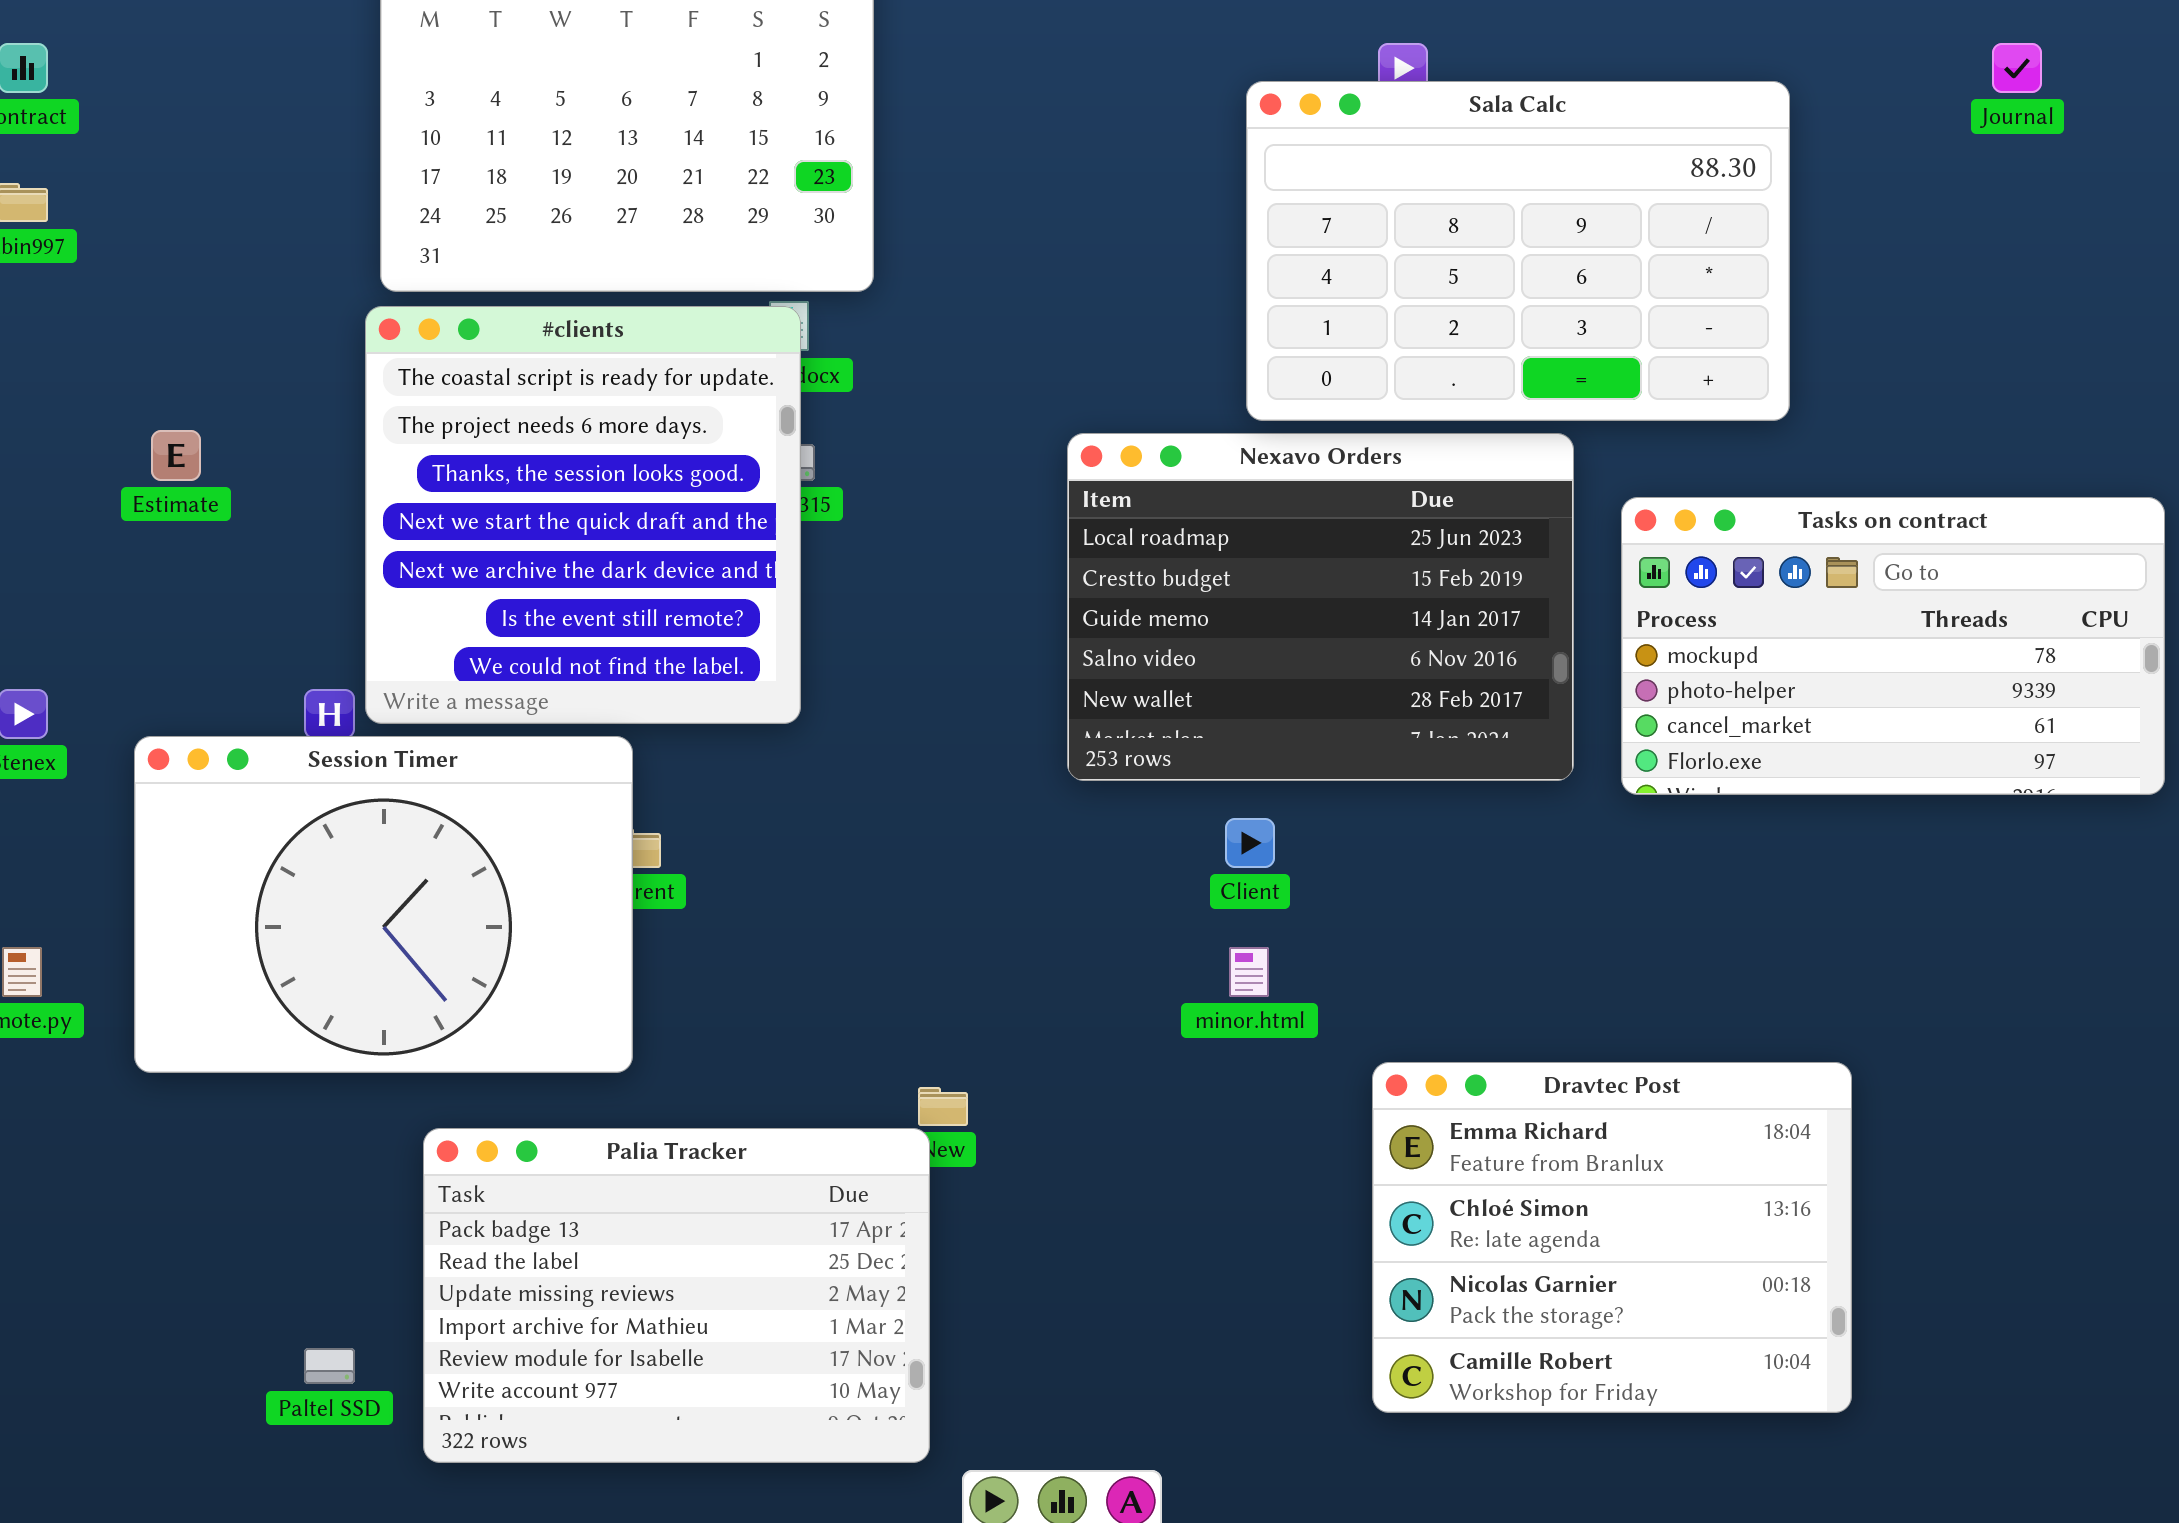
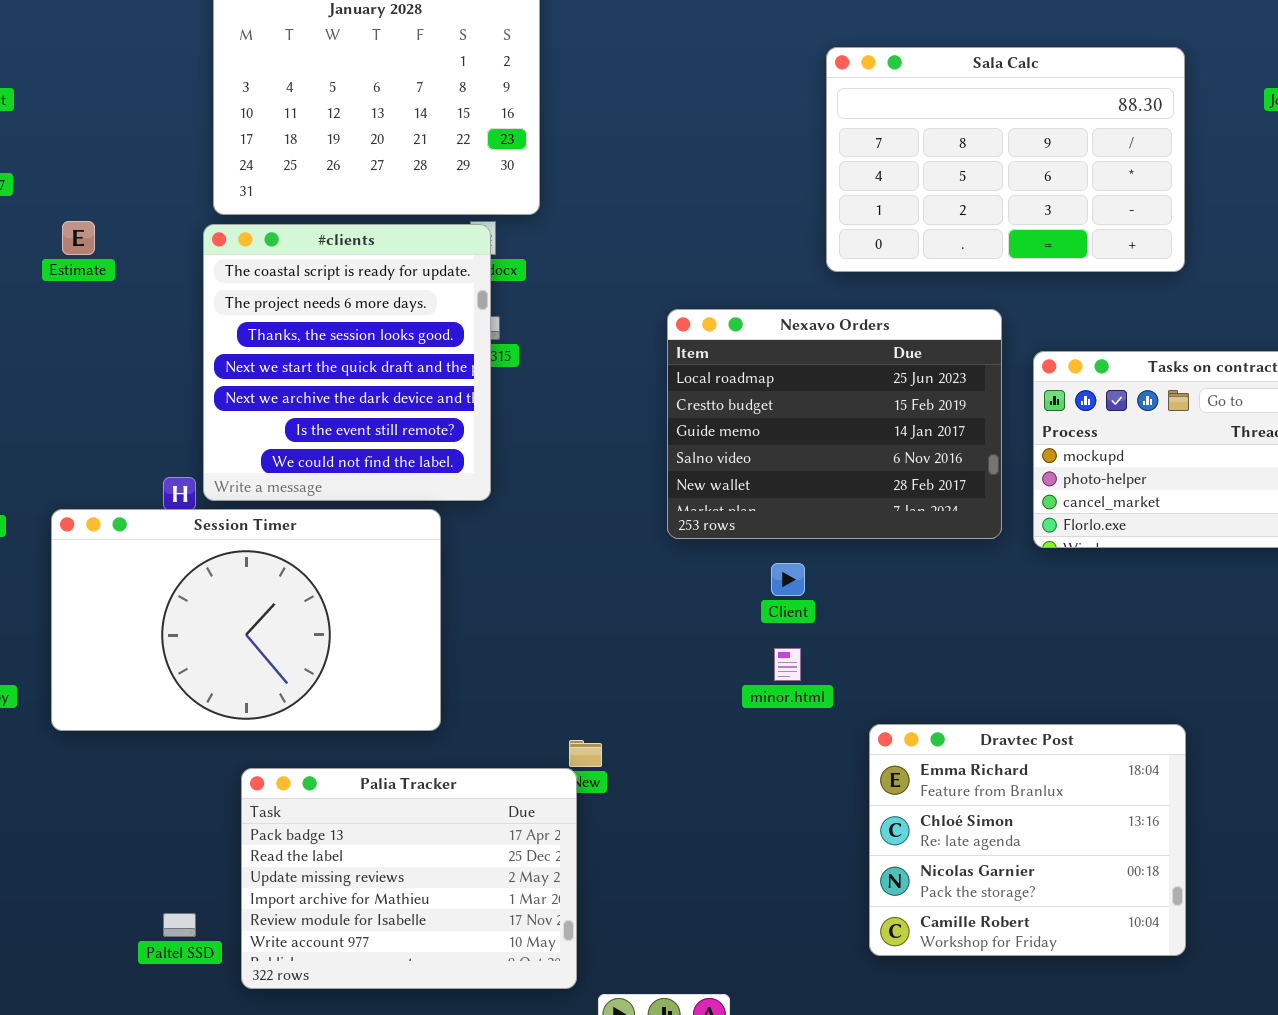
Sala Calc: [1246,81,1790,421] -> [826,47,1185,272], moved
Estimate: [151,430,201,481] -> [62,221,95,255], moved
Session Timer: [134,736,633,1073] -> [51,509,441,731], resized

